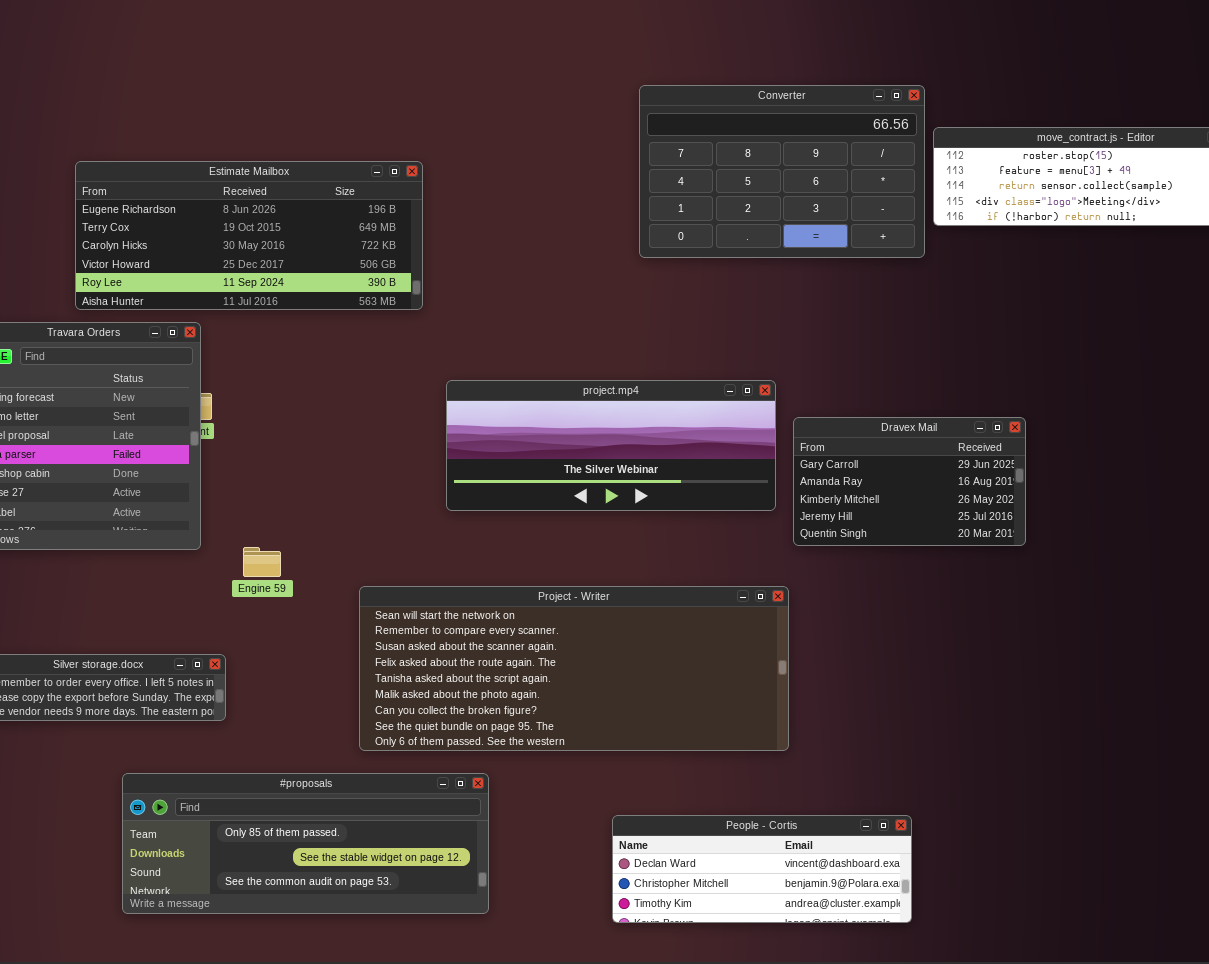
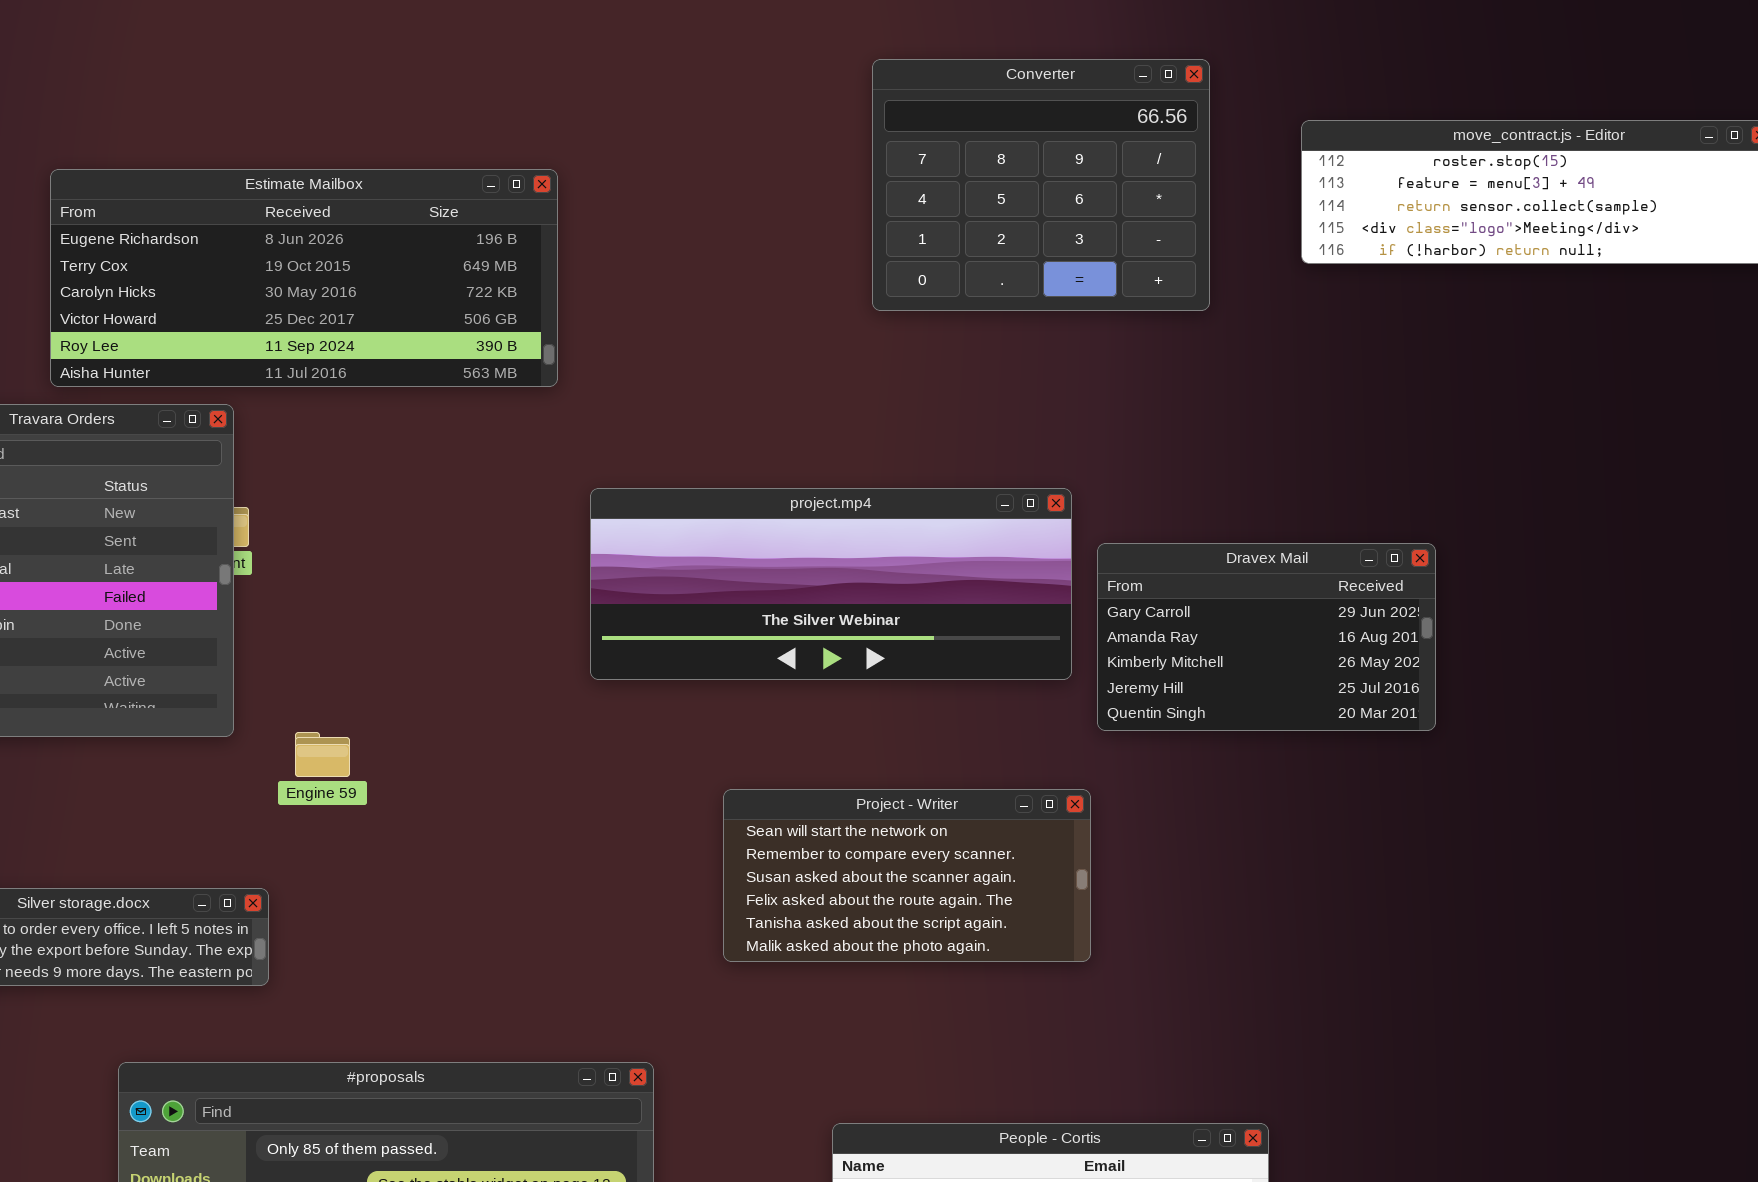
Converter: [639,85,925,258] -> [872,59,1210,311], resized
Project - Writer: [359,586,789,751] -> [723,789,1091,962], resized

